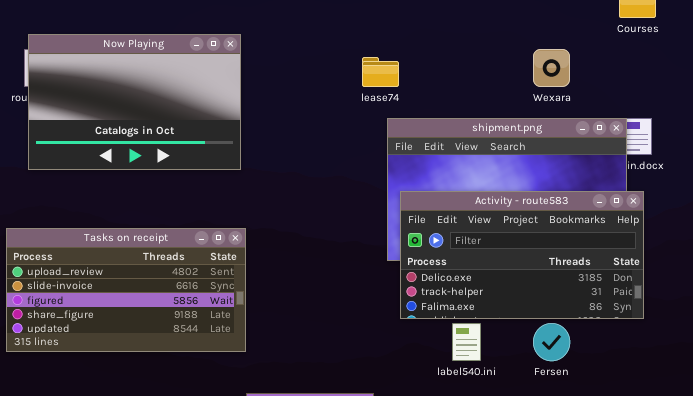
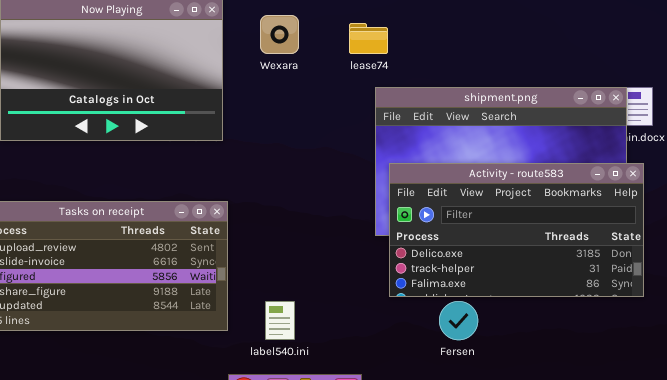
Wexara: [533,49,570,87] -> [260,15,299,54], moved
label540.ini: [452,323,481,361] -> [265,301,295,340], moved
Fersen: [533,323,570,361] -> [439,301,478,340], moved

